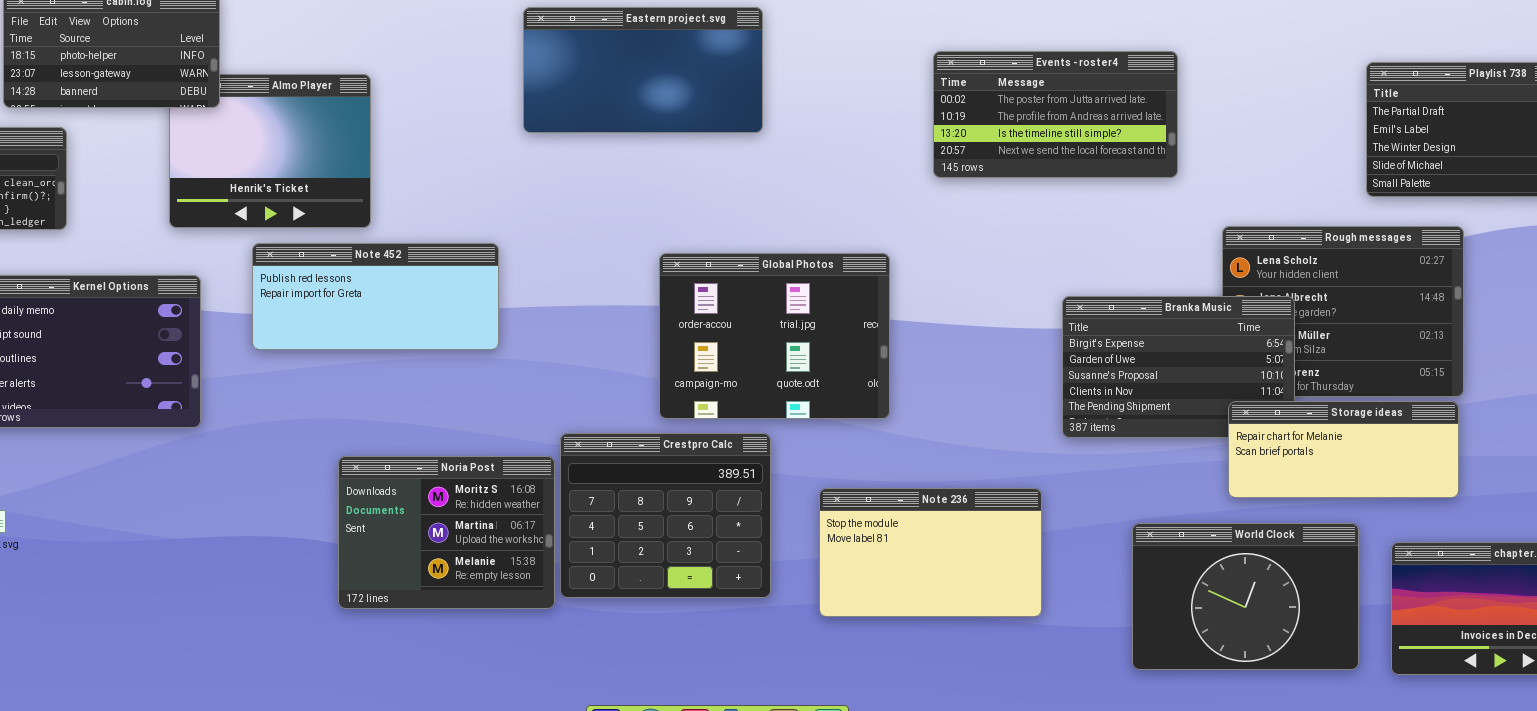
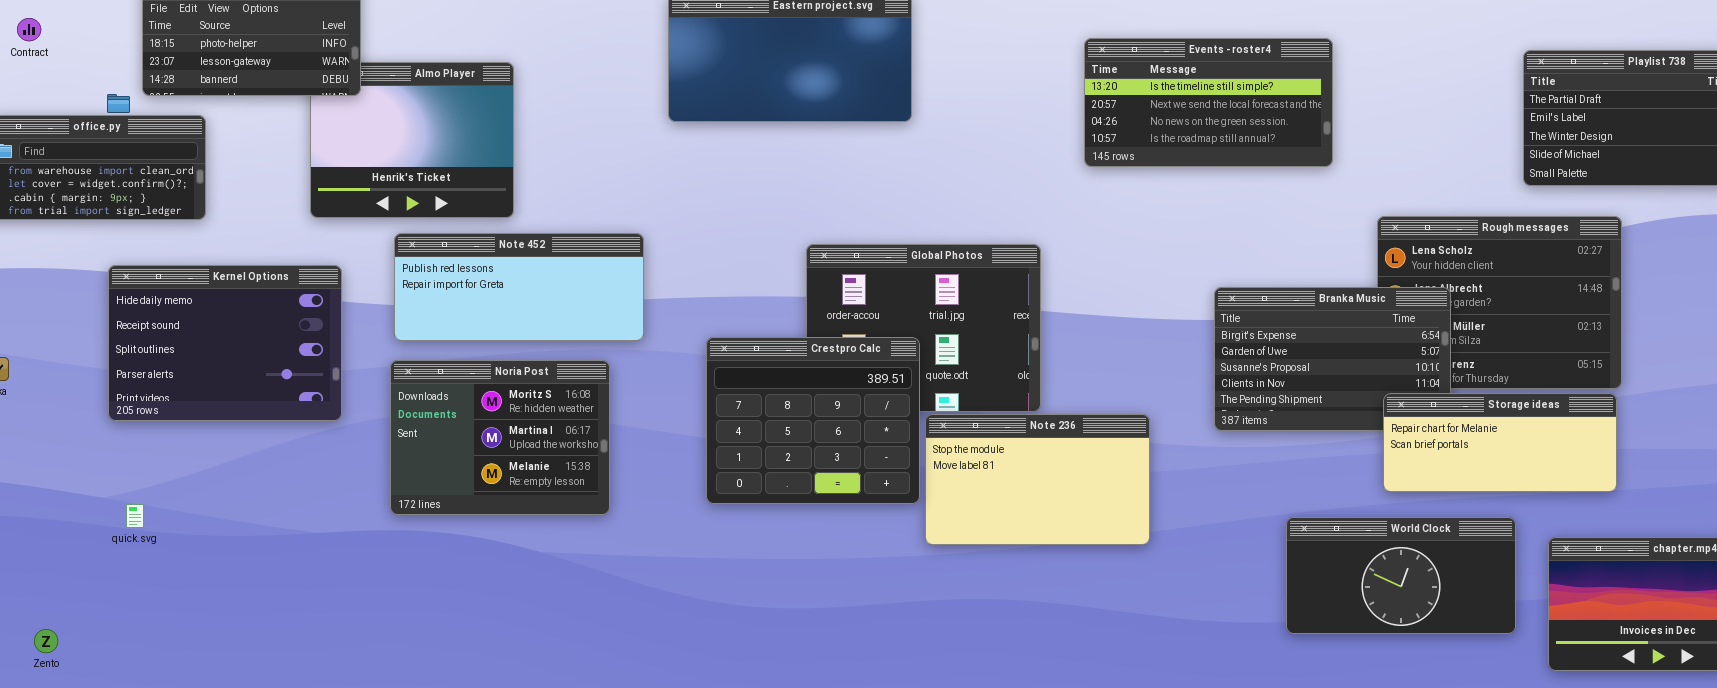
Events - roster4: [933,51,1178,178] -> [1084,38,1333,167], scrolled down 2 rows
Crestpro Calc: [560,433,771,598] -> [706,337,920,504], moved
Noria Post: [338,456,555,609] -> [390,360,610,515], moved
Note 236: [819,488,1042,617] -> [925,414,1150,545], moved
World Clock: [1132,523,1359,670] -> [1286,517,1516,634], resized

